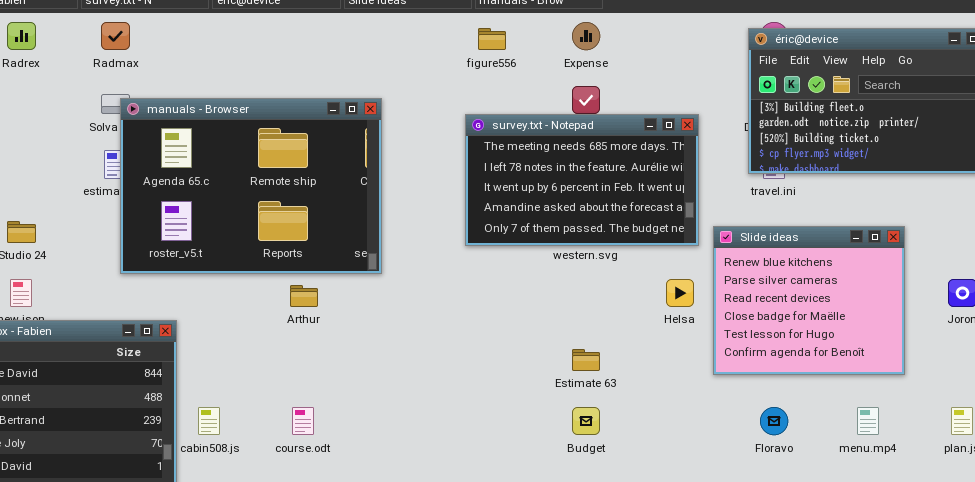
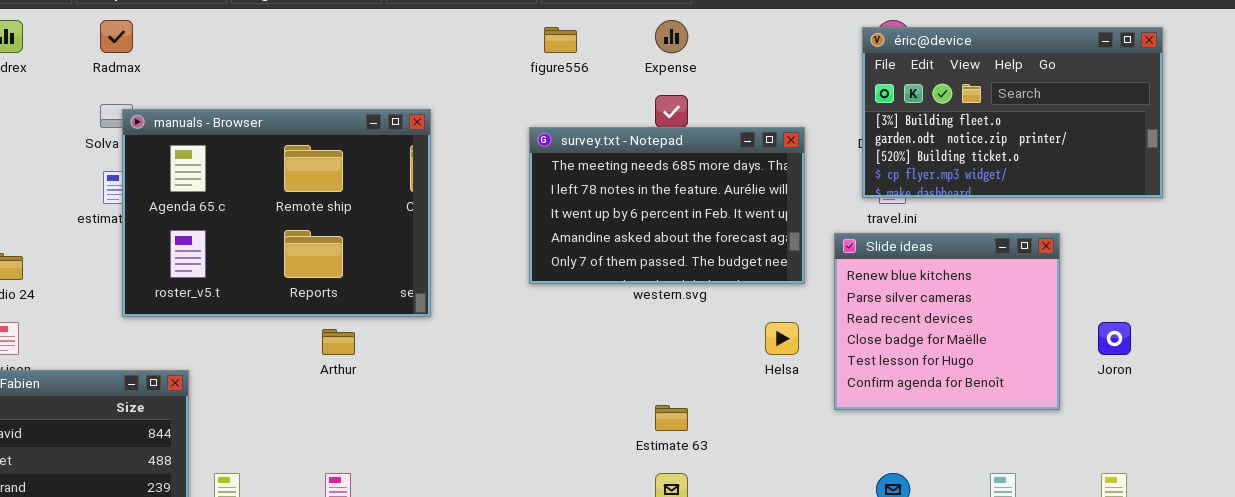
Slide ideas: [713,226,905,375] -> [834,233,1060,410], moved

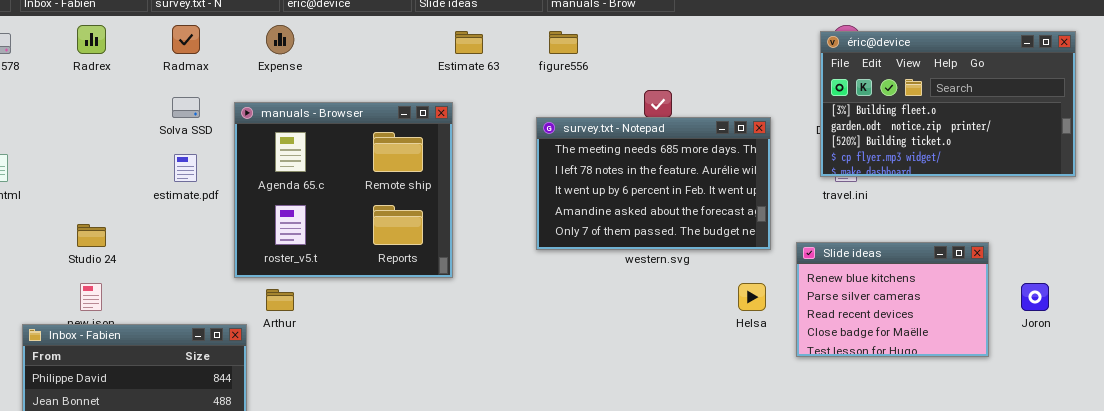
Expense: [655,20,688,53] -> [266,25,294,54], moved
manuals - Browser: [122,109,431,317] -> [234,102,453,278], resized
Slide ideas: [834,233,1060,410] -> [796,242,989,357], resized
Arthur: [322,329,355,355] -> [266,289,294,311], moved
Estimate 63: [655,405,688,431] -> [455,31,483,54], moved

